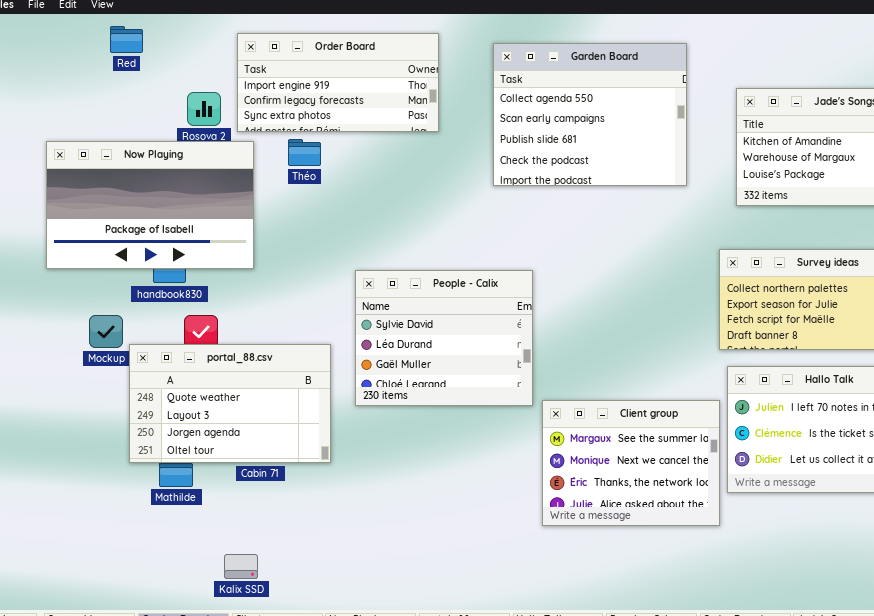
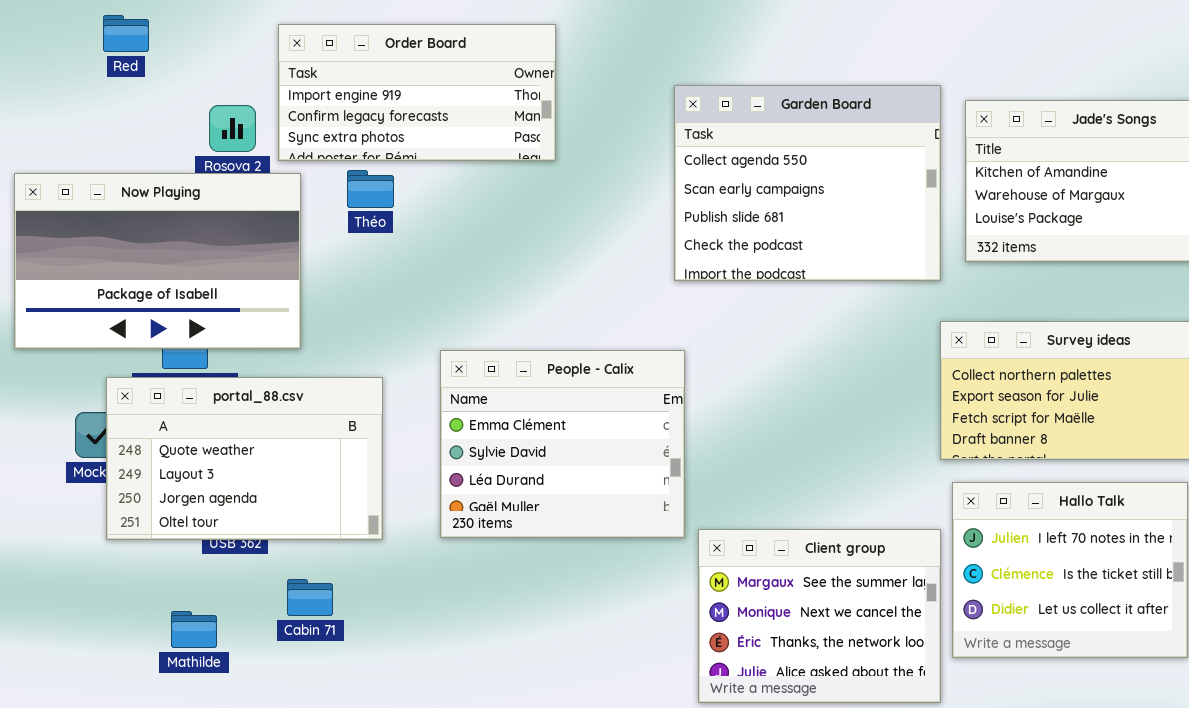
Garden Board: [493,43,687,186] -> [674,85,941,281], moved
People - Calix: [355,270,533,406] -> [440,350,685,538], scrolled up 1 row
portal_88.csv: [129,344,331,463] -> [106,377,383,540], moved

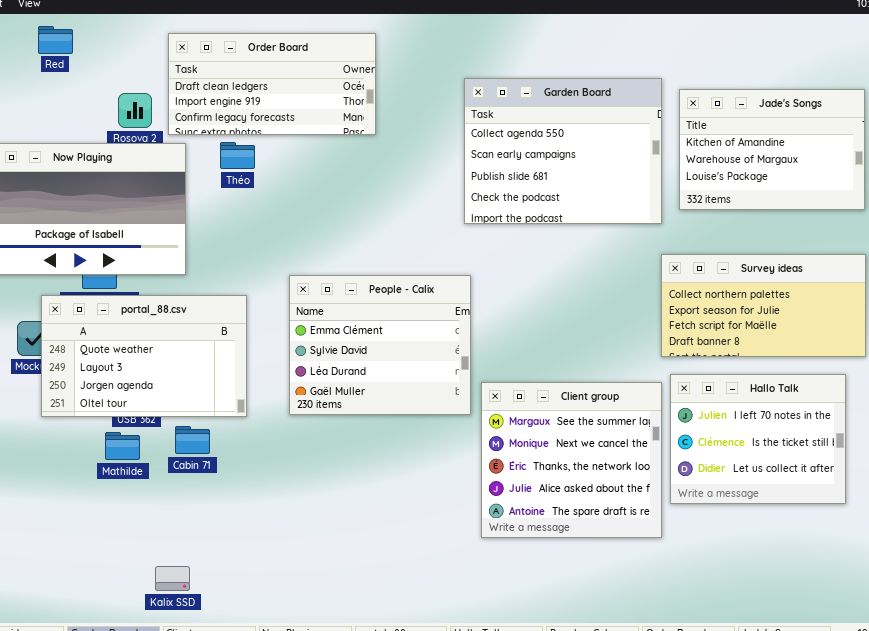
Order Board: [278,24,556,161] -> [168,33,376,135], scrolled up 1 row
Client group: [698,529,941,703] -> [481,382,662,538], resized
Cabin 71: [287,579,333,616] -> [175,426,210,454], moved
Mathilde: [171,611,217,648] -> [105,432,140,460], moved

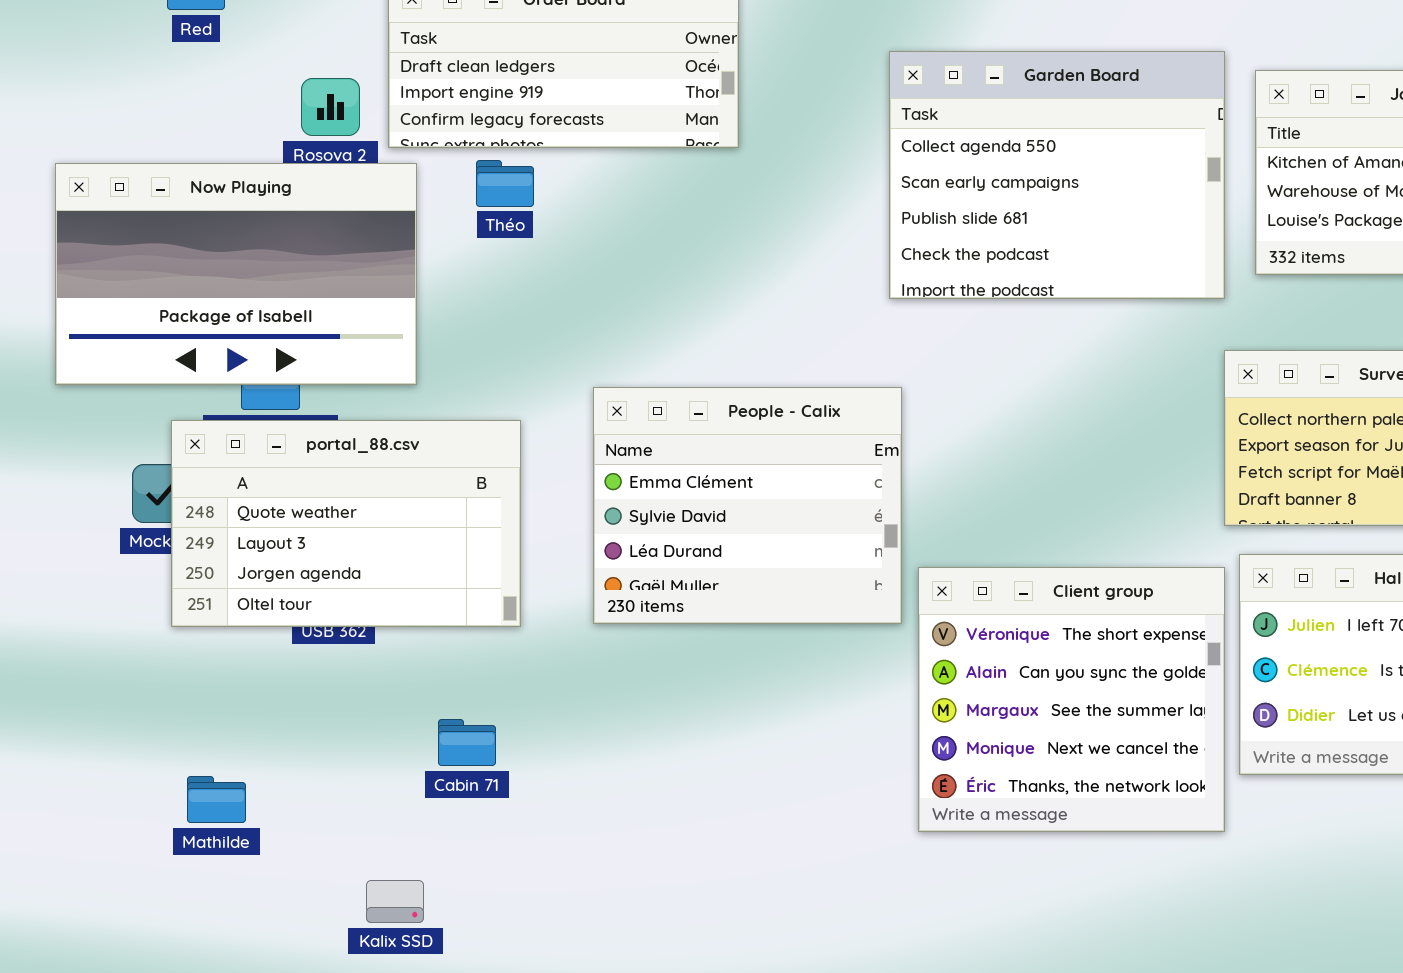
Client group: [481,382,662,538] -> [918,567,1225,832], scrolled up 2 rows
Cabin 71: [175,426,210,454] -> [438,719,496,766], moved
Mathilde: [105,432,140,460] -> [187,776,246,823], moved

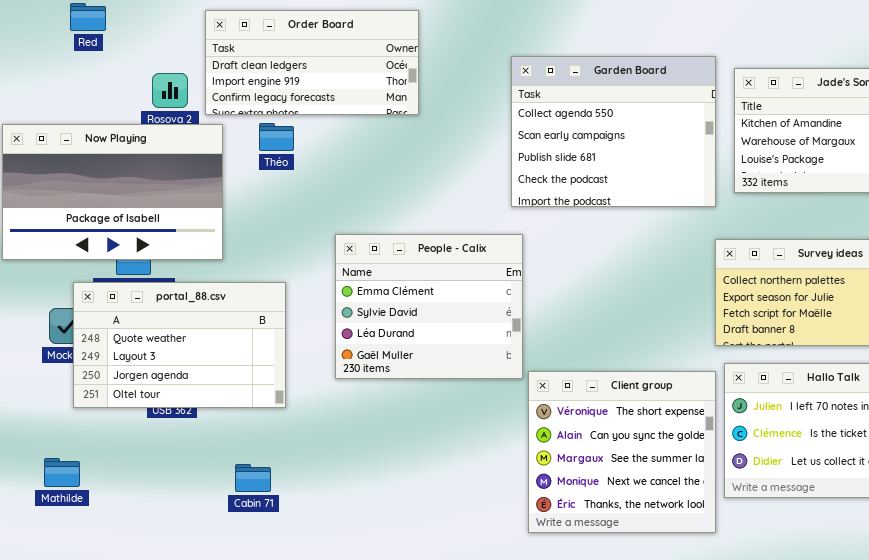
People - Calix: [593,387,902,624] -> [335,234,523,379], moved
Mathilde: [187,776,246,823] -> [44,458,80,487], moved

